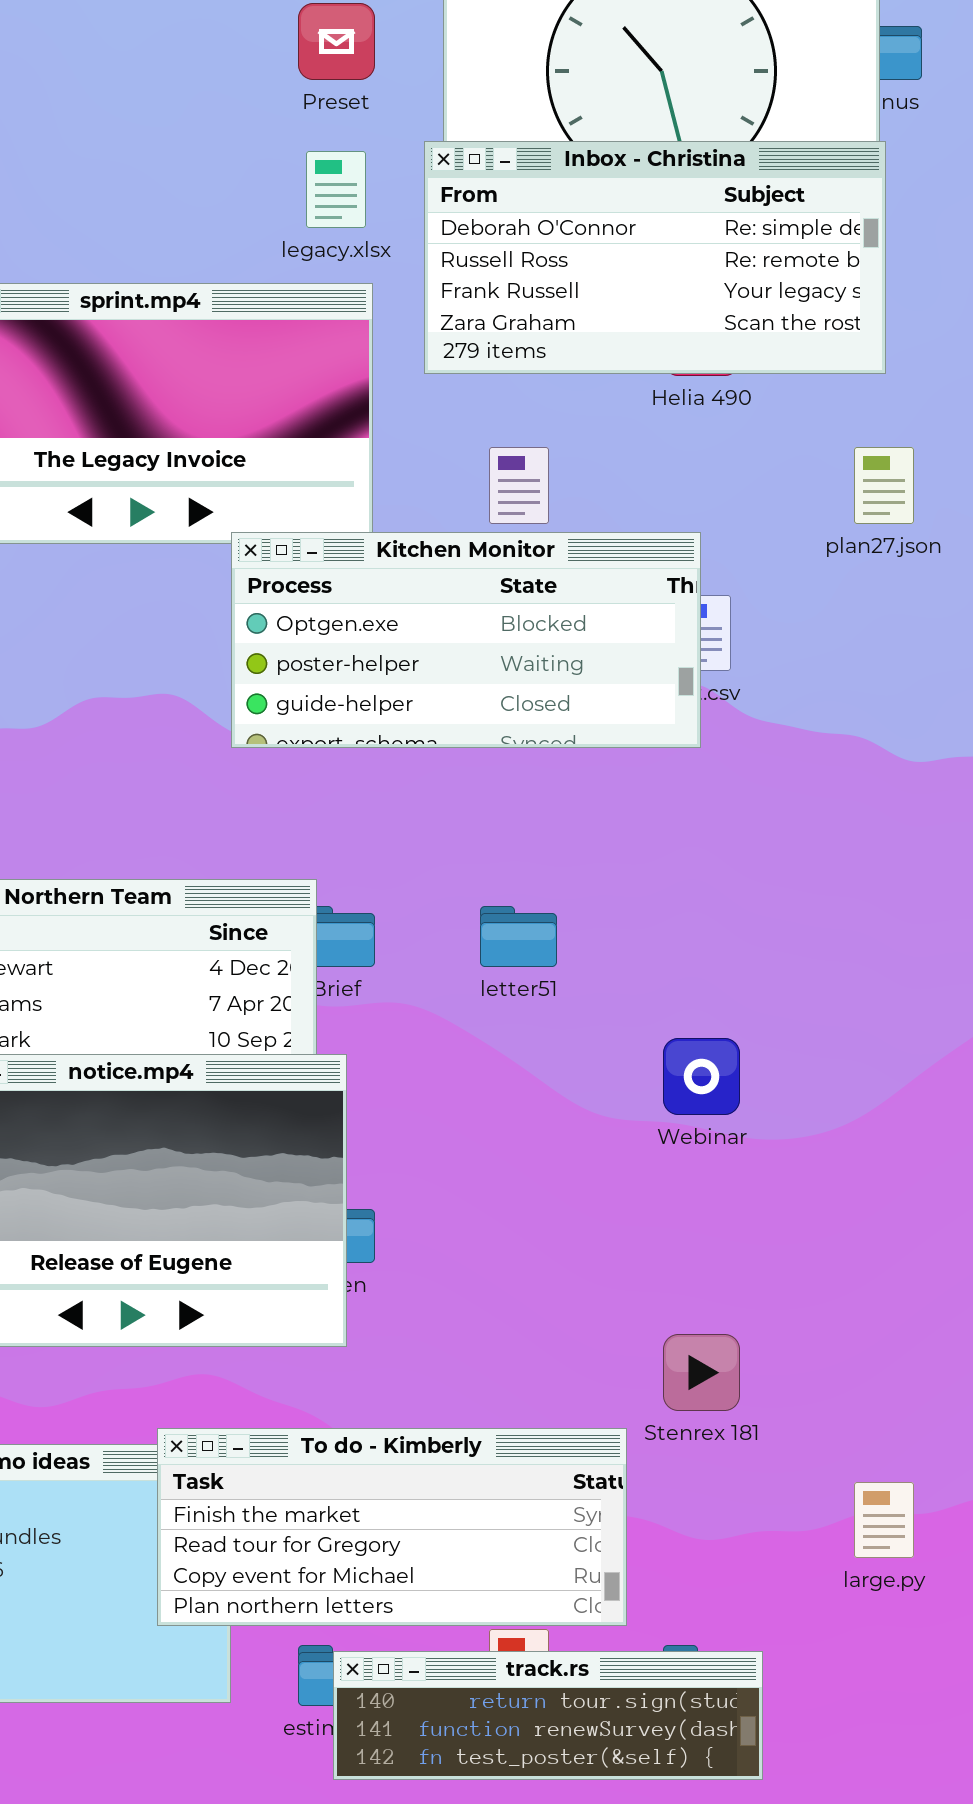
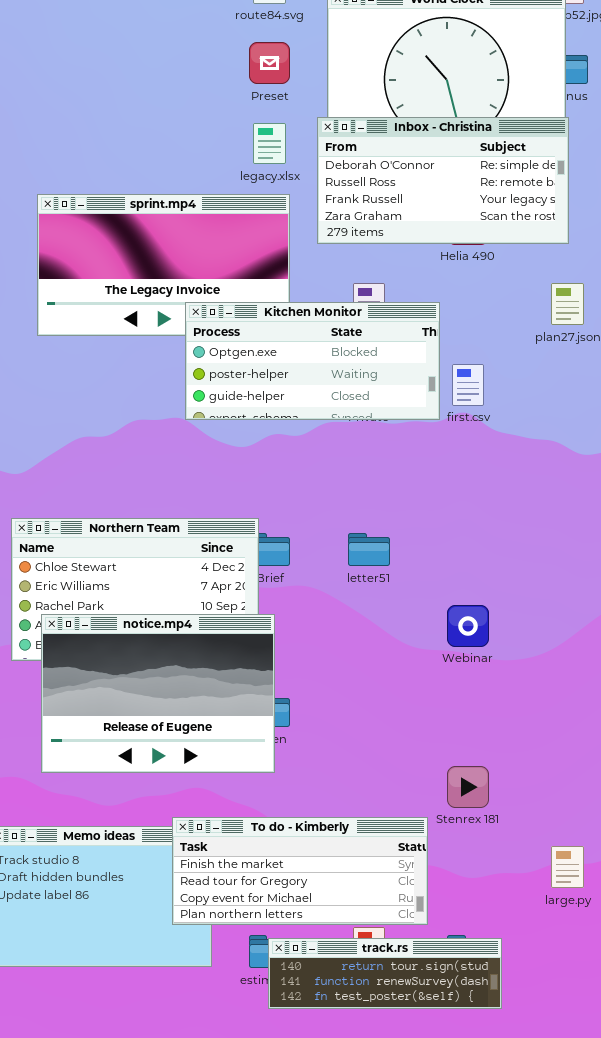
Kitchen Monitor: [231,532,701,748] -> [185,302,440,420], moved

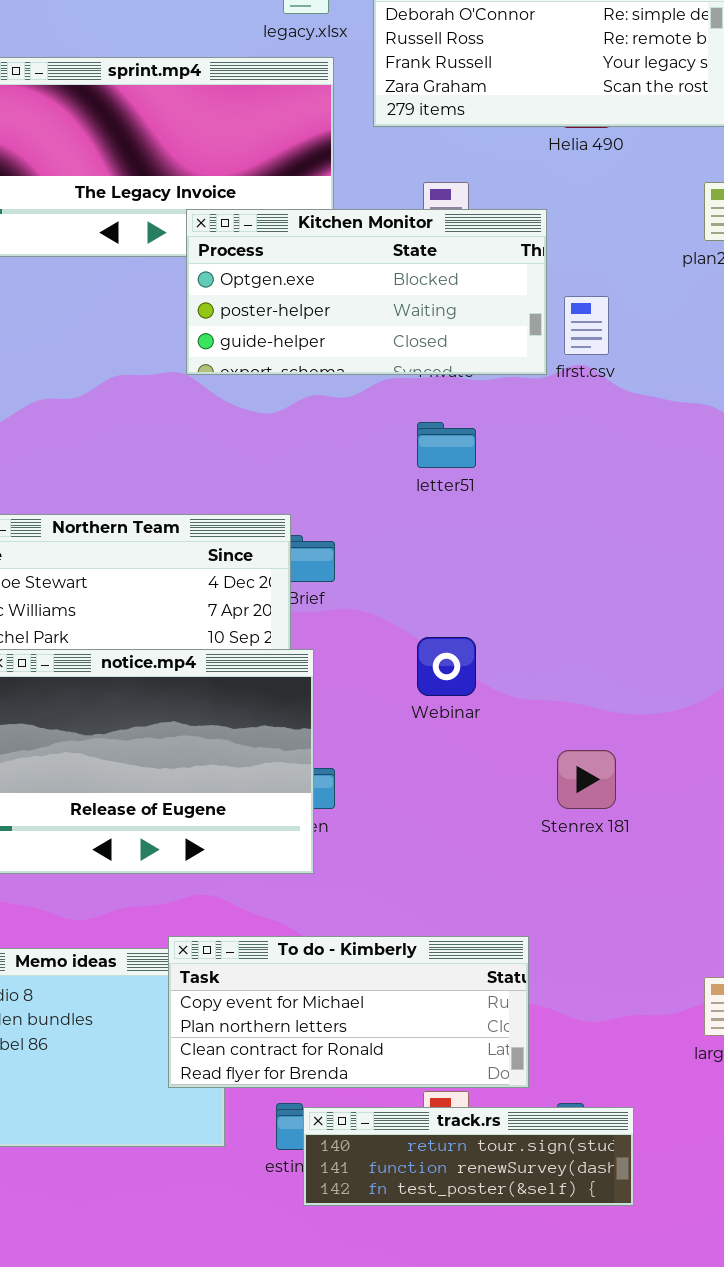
letter51: [348,533,390,566] -> [417,422,476,468], moved
Webinar: [447,605,489,647] -> [417,637,476,696], moved
Stenrex 181: [447,766,489,808] -> [557,750,616,809], moved
To do - Kimberly: [172,817,428,925] -> [168,936,529,1088], scrolled down 2 rows

